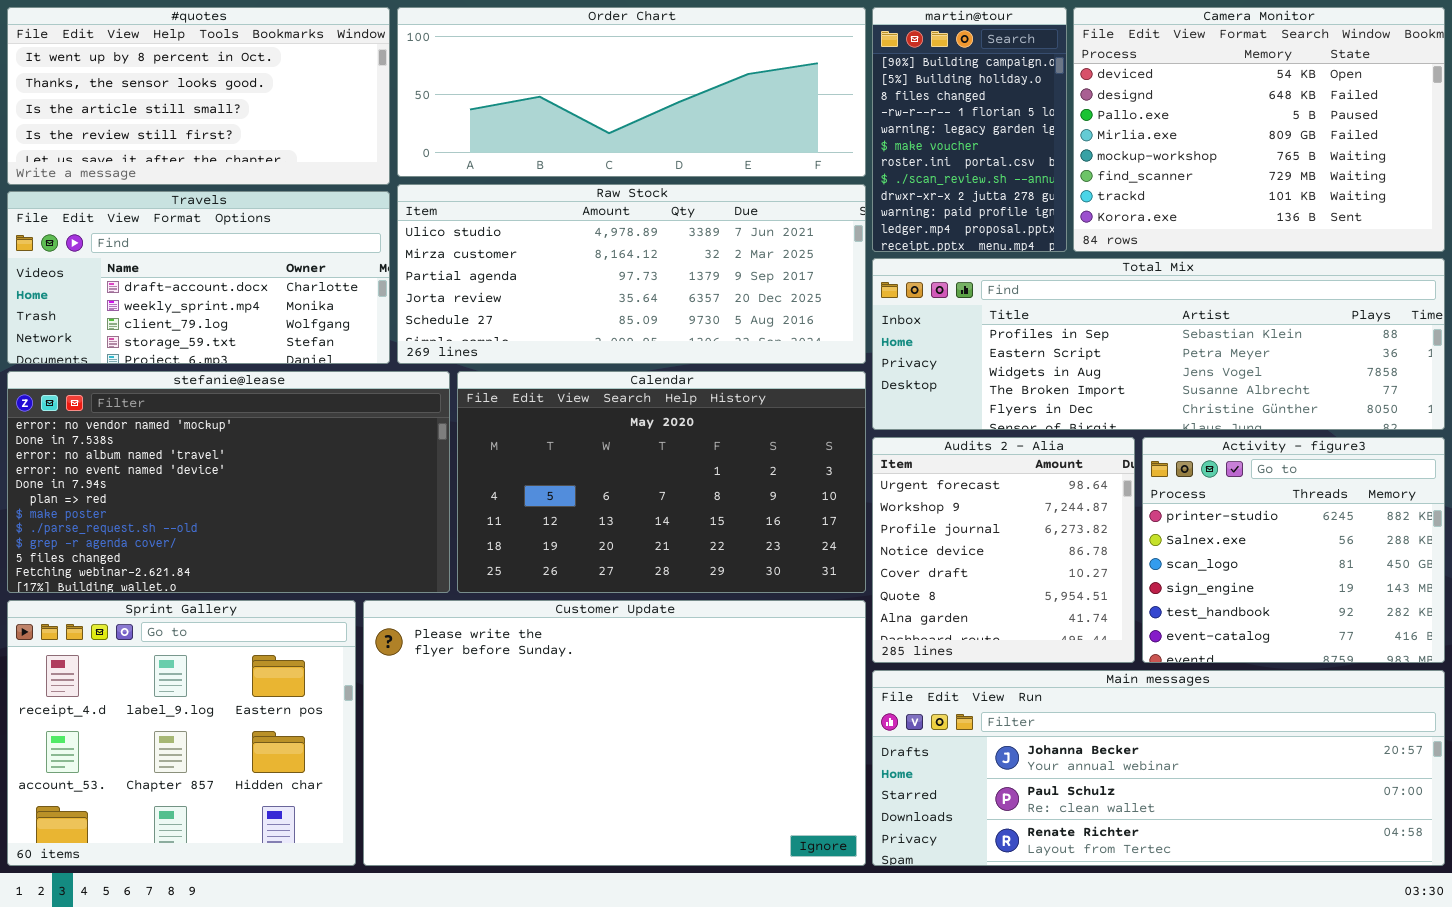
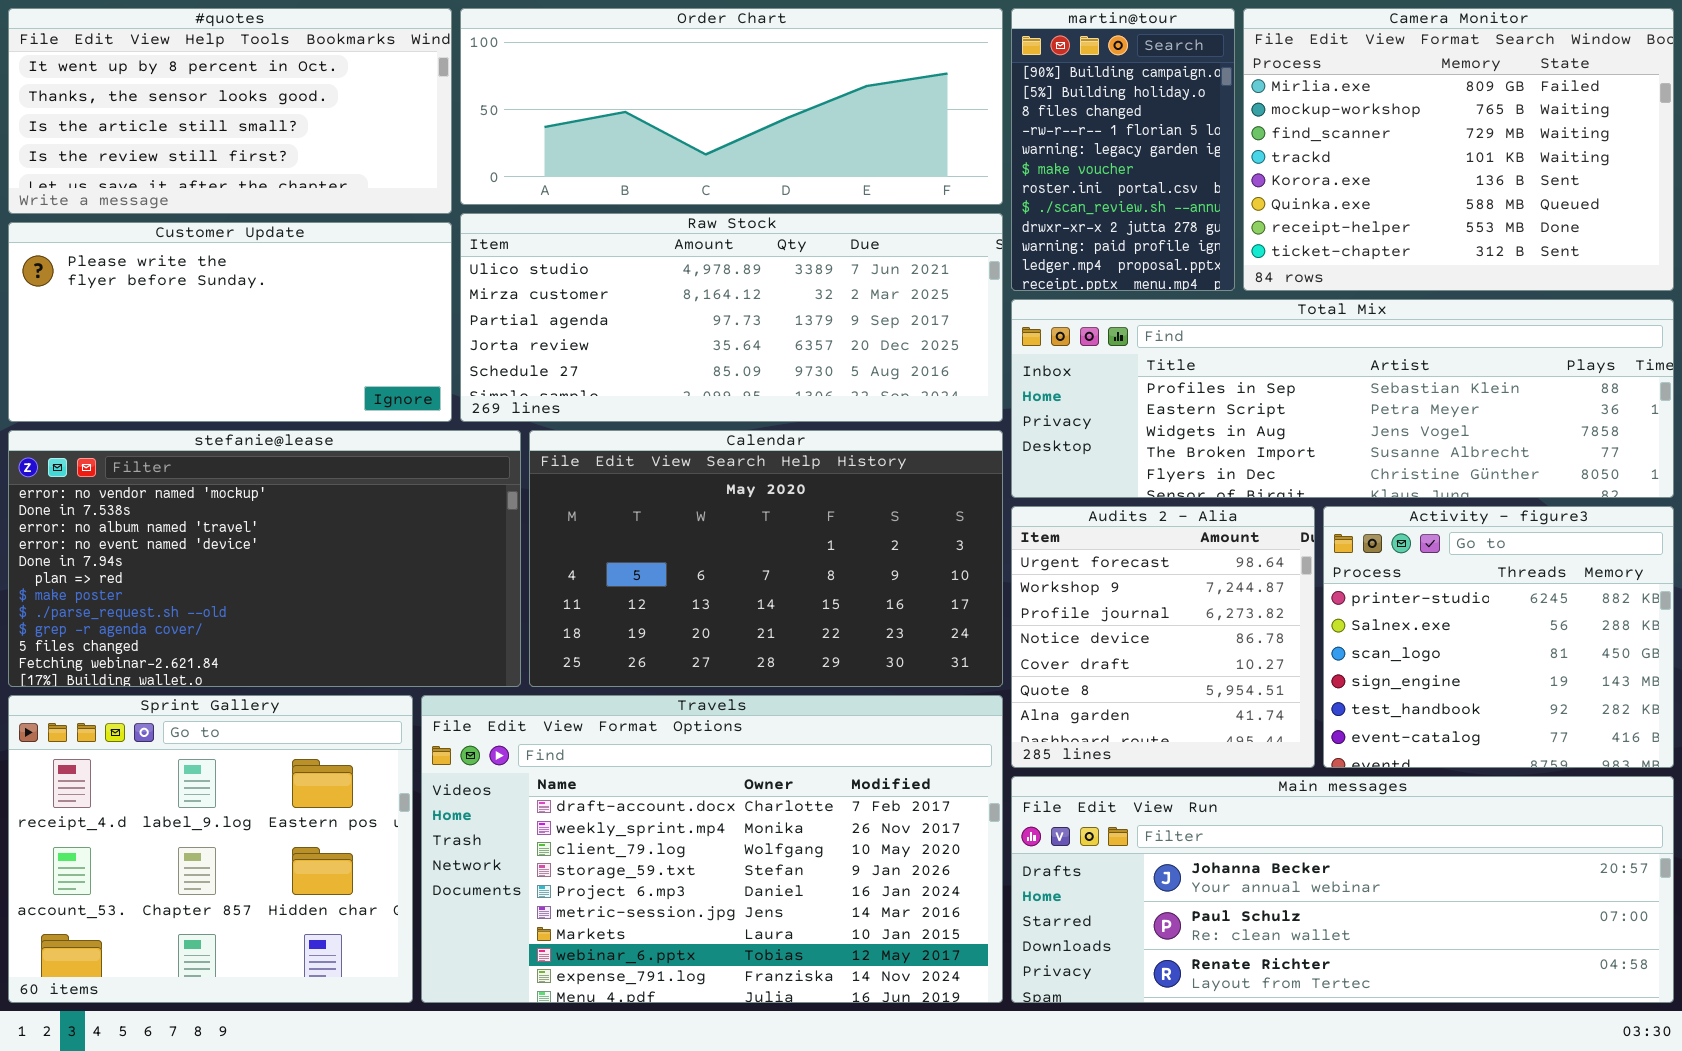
Camera Monitor: [1073,7,1445,252] -> [1243,8,1674,291], scrolled down 3 rows
Travels: [7,191,390,364] -> [421,695,1003,1003], moved, resized
Customer Update: [363,600,866,866] -> [8,222,452,422], moved, resized

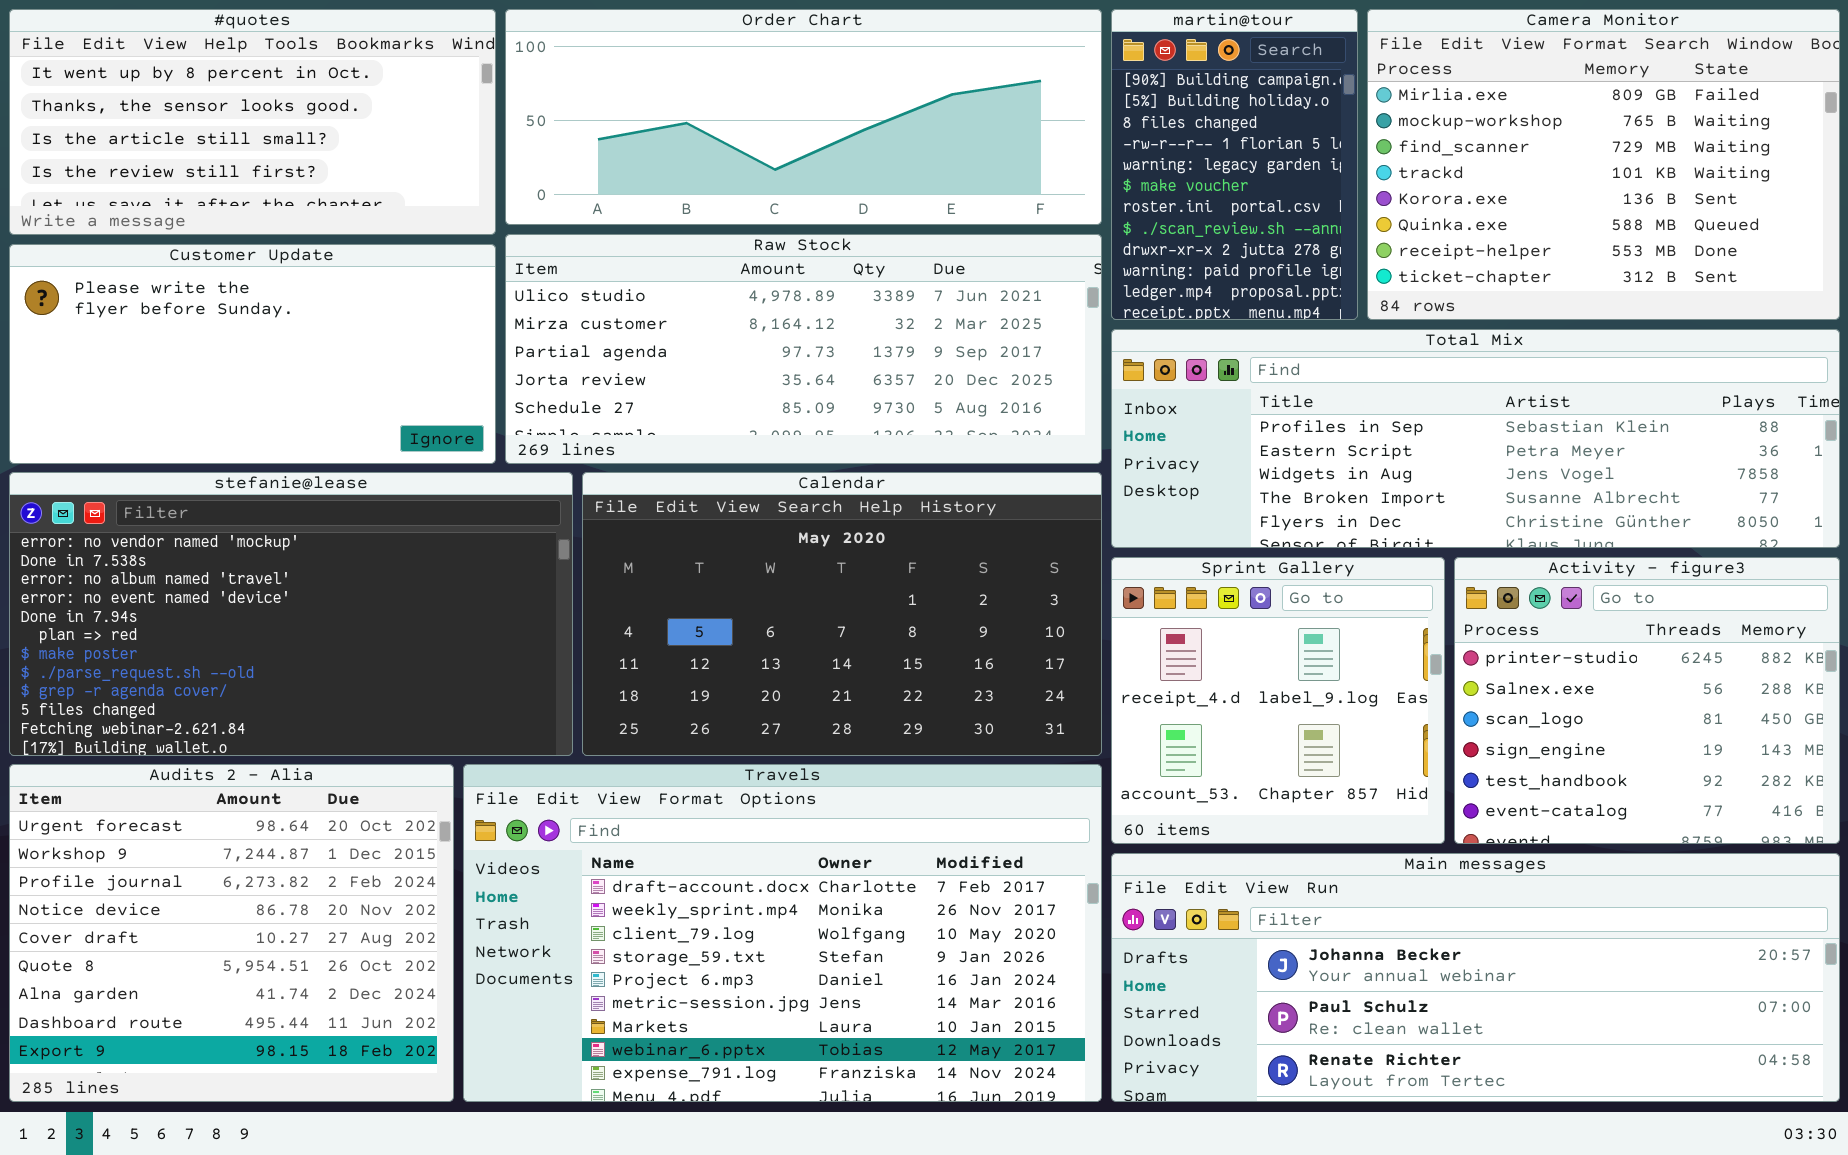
Audits 2 - Alia: [1011,506,1315,768] -> [9,764,454,1102], moved, resized
Sprint Gallery: [8,695,413,1003] -> [1111,557,1445,844], moved, resized

